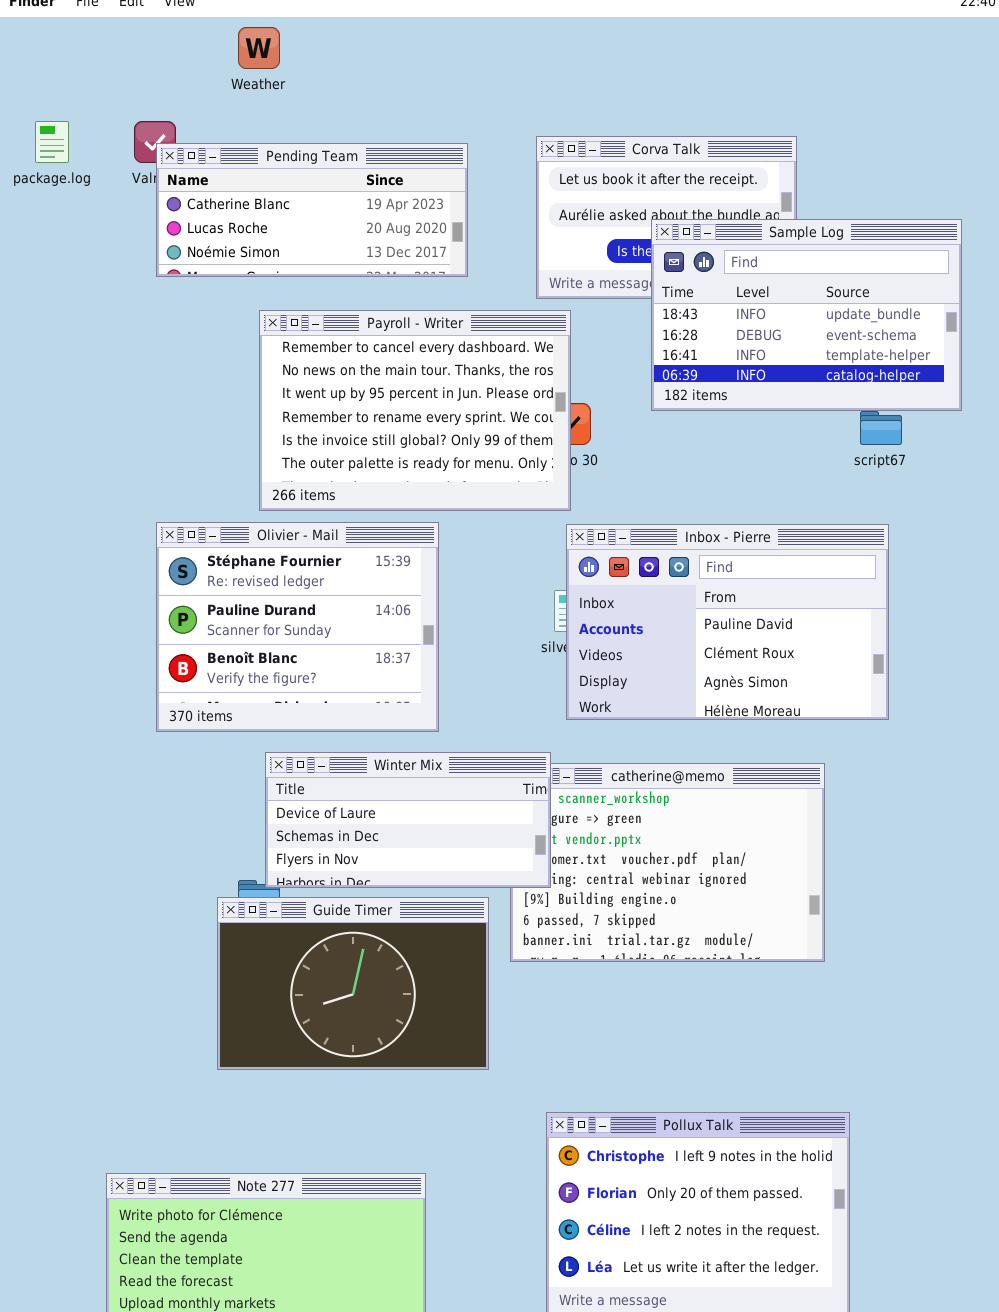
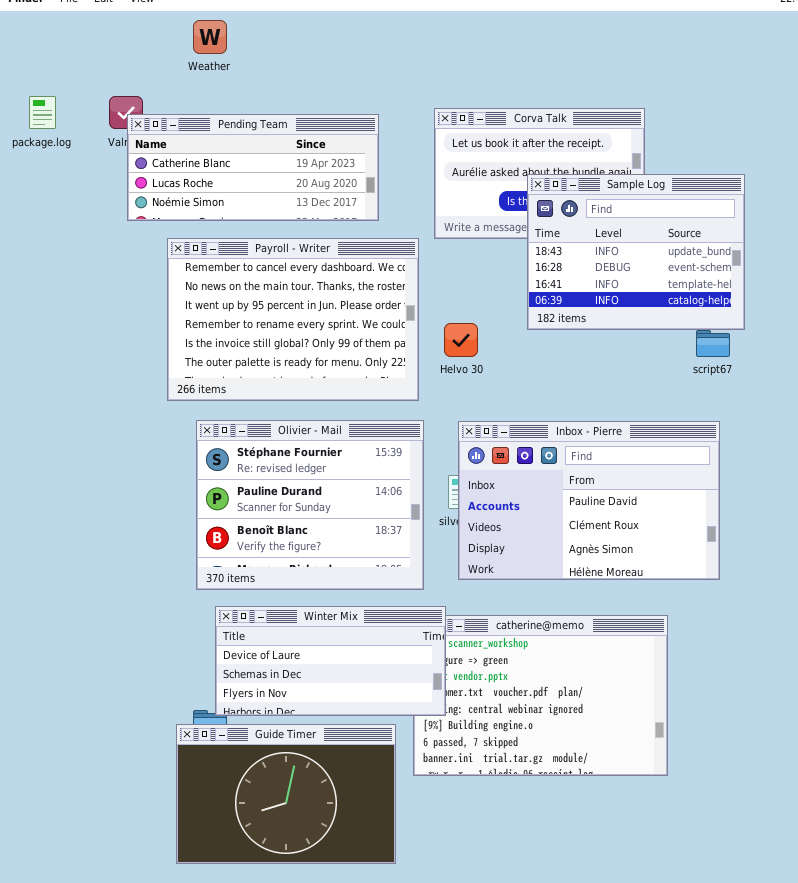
Sample Log: [651,219,962,411] -> [527,174,745,330], resized
Payroll - Writer: [259,310,571,511] -> [167,238,419,401], moved
Olivier - Mail: [156,522,439,732] -> [196,420,424,590], moved

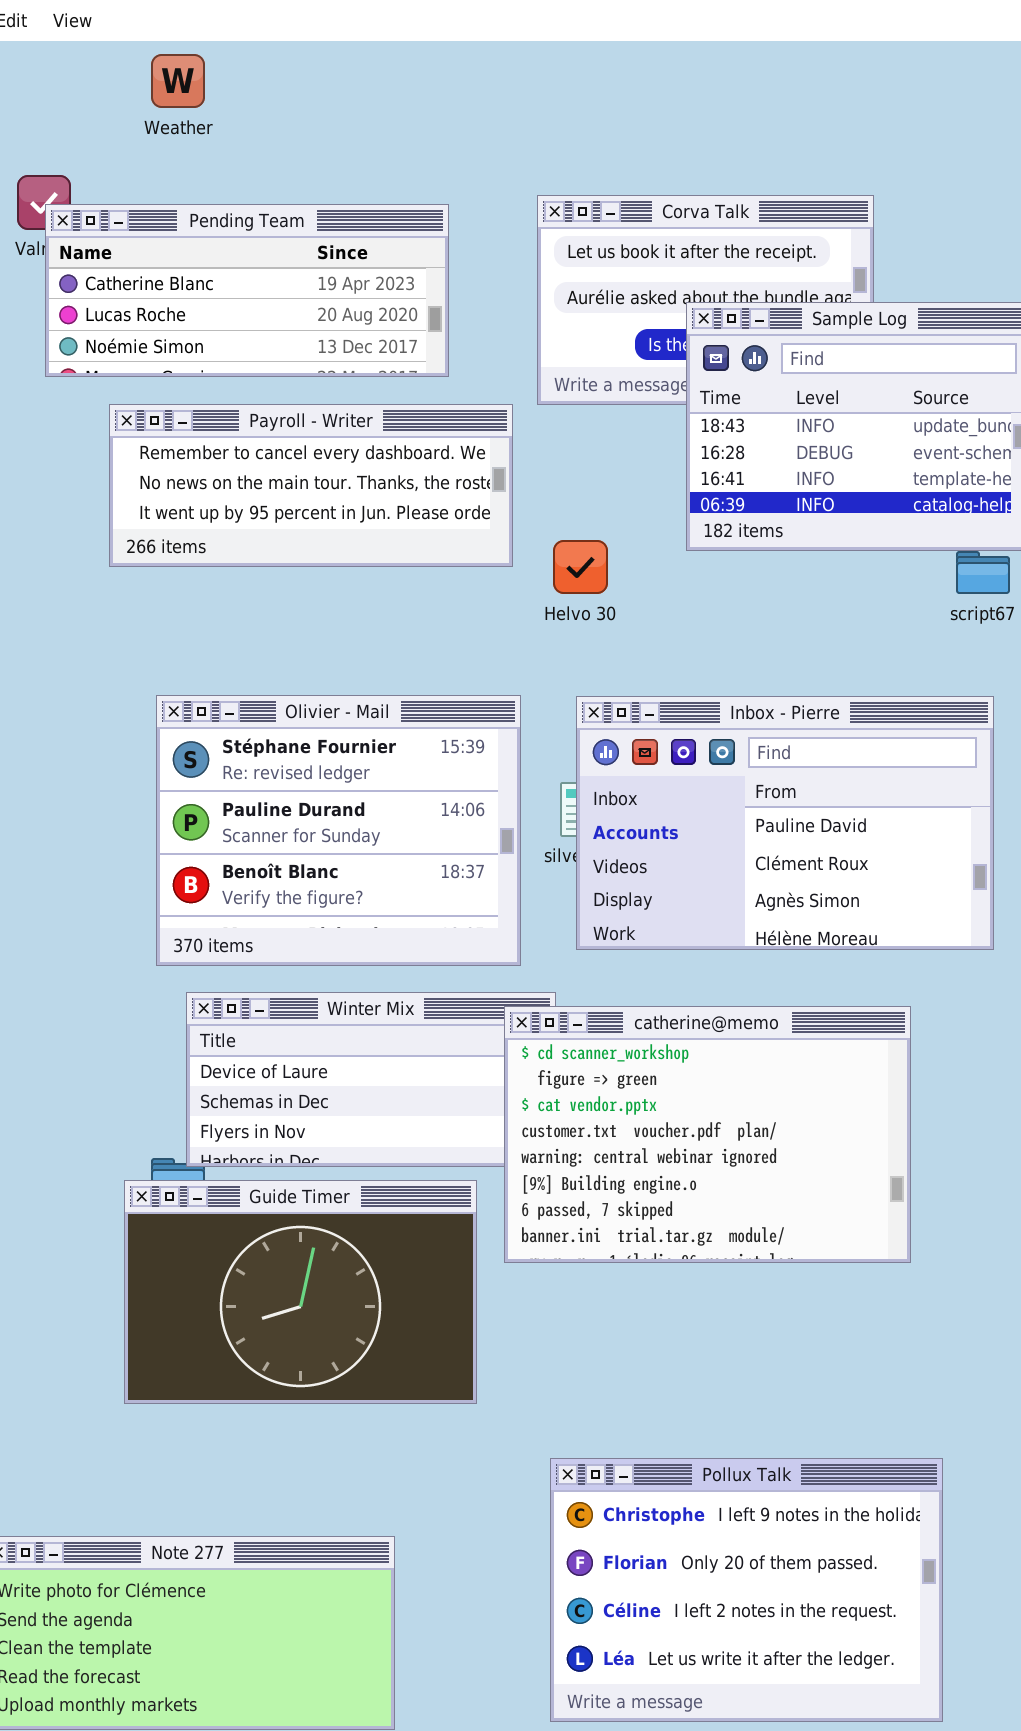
Payroll - Writer: [167,238,419,401] -> [109,404,513,567], resized
catherine@memo: [413,615,668,776] -> [504,1006,911,1263], raised

